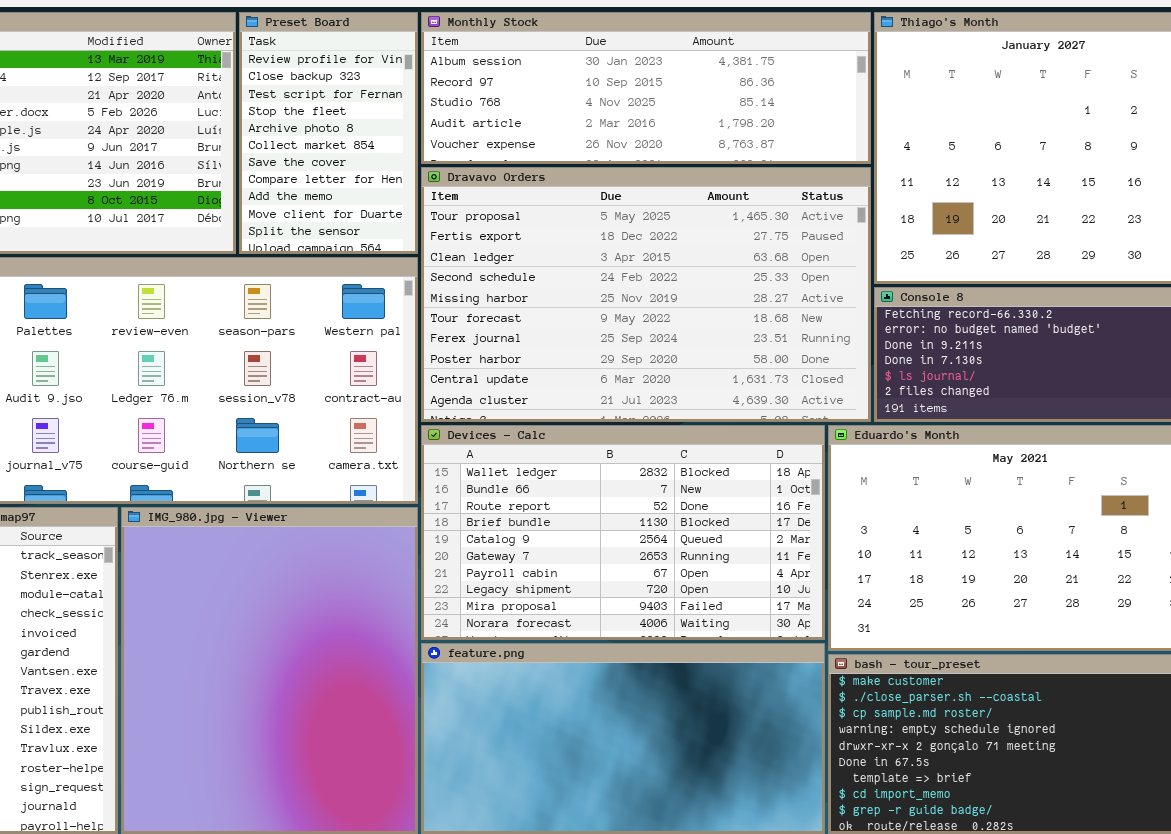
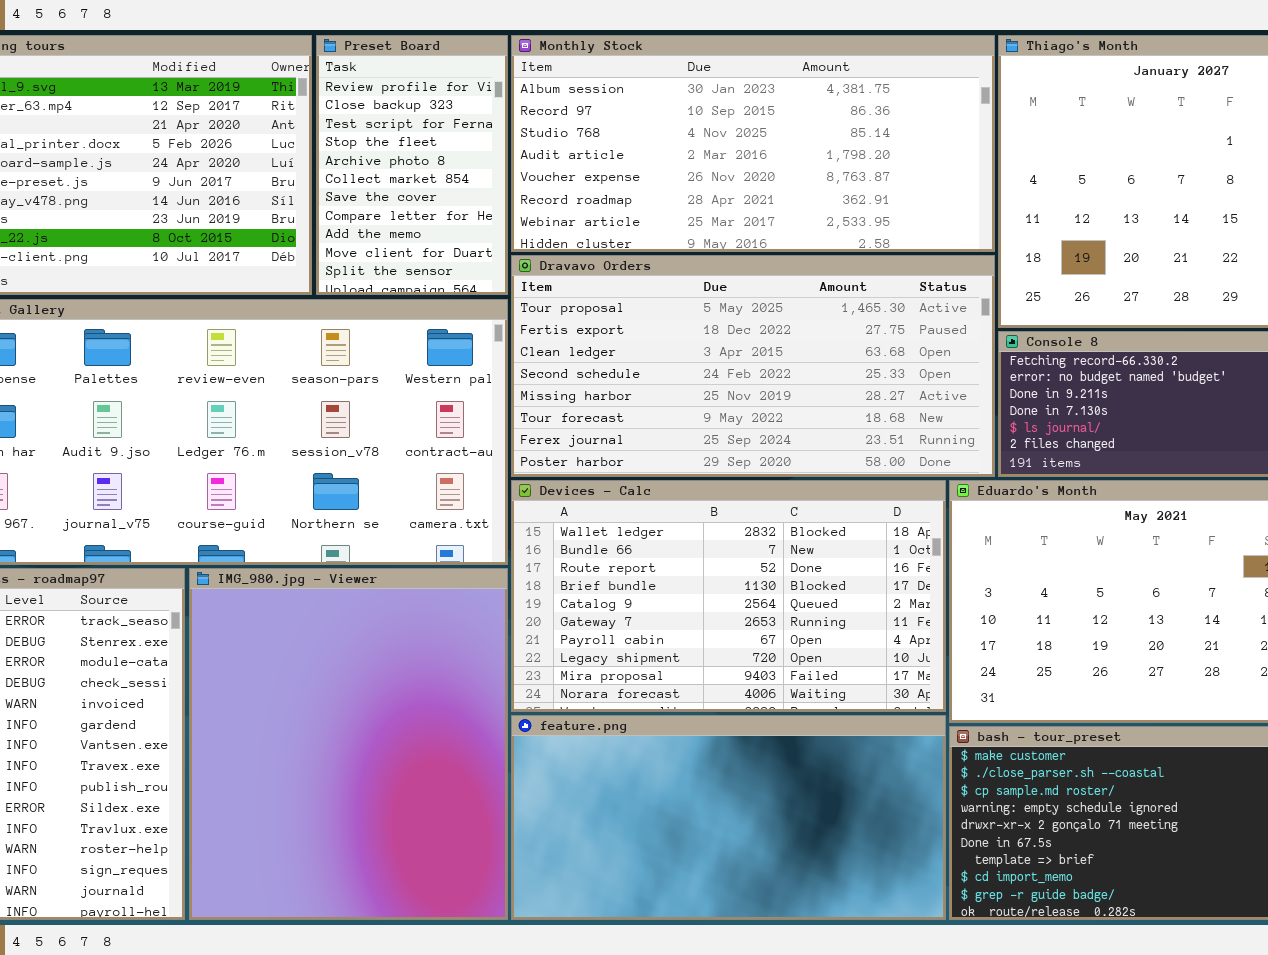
Monthly Stock: [421,12,871,164] -> [511,35,995,252], resized
Dravavo Orders: [421,167,871,422] -> [511,255,995,477], resized

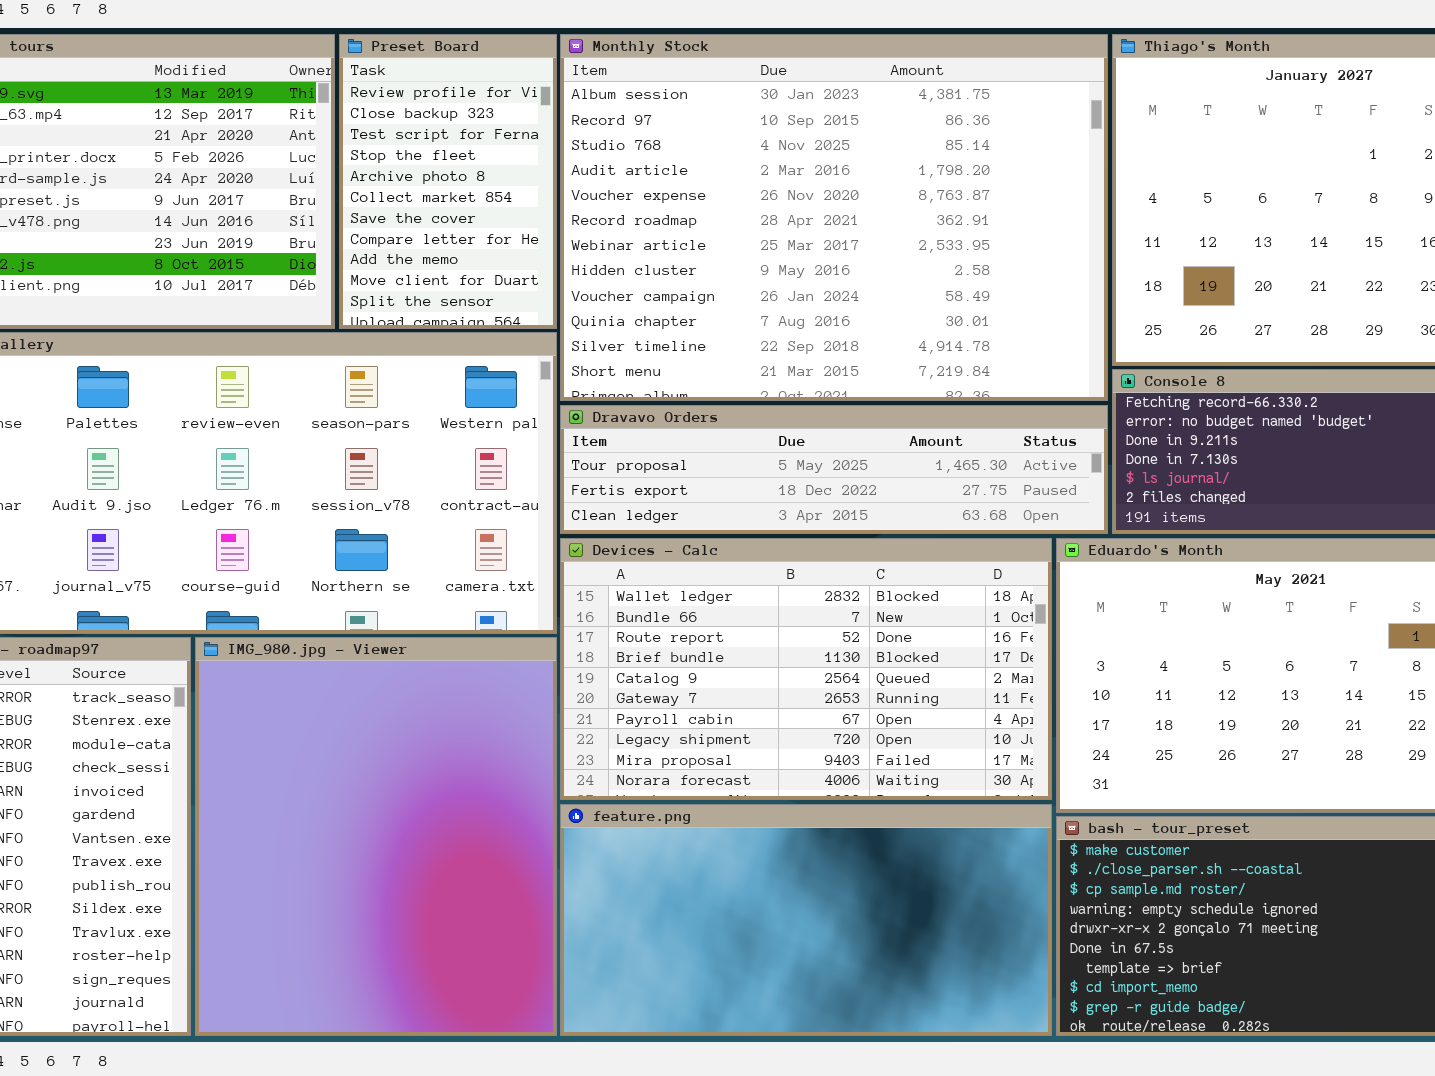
Monthly Stock: [511,35,995,252] -> [560,34,1108,401], resized
Dravavo Orders: [511,255,995,477] -> [560,405,1108,534], resized

